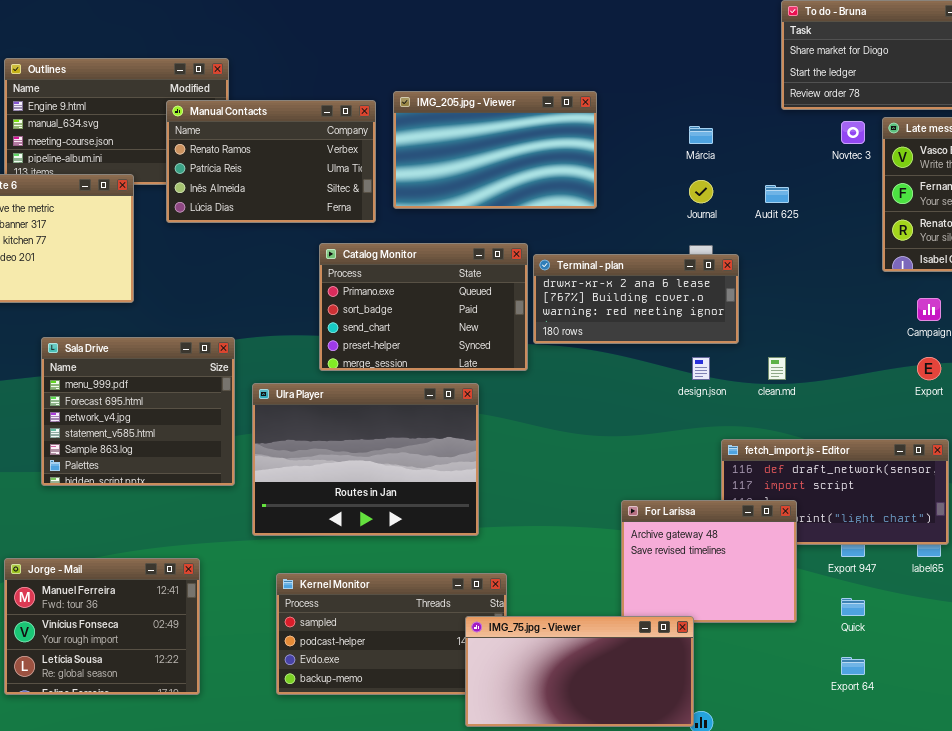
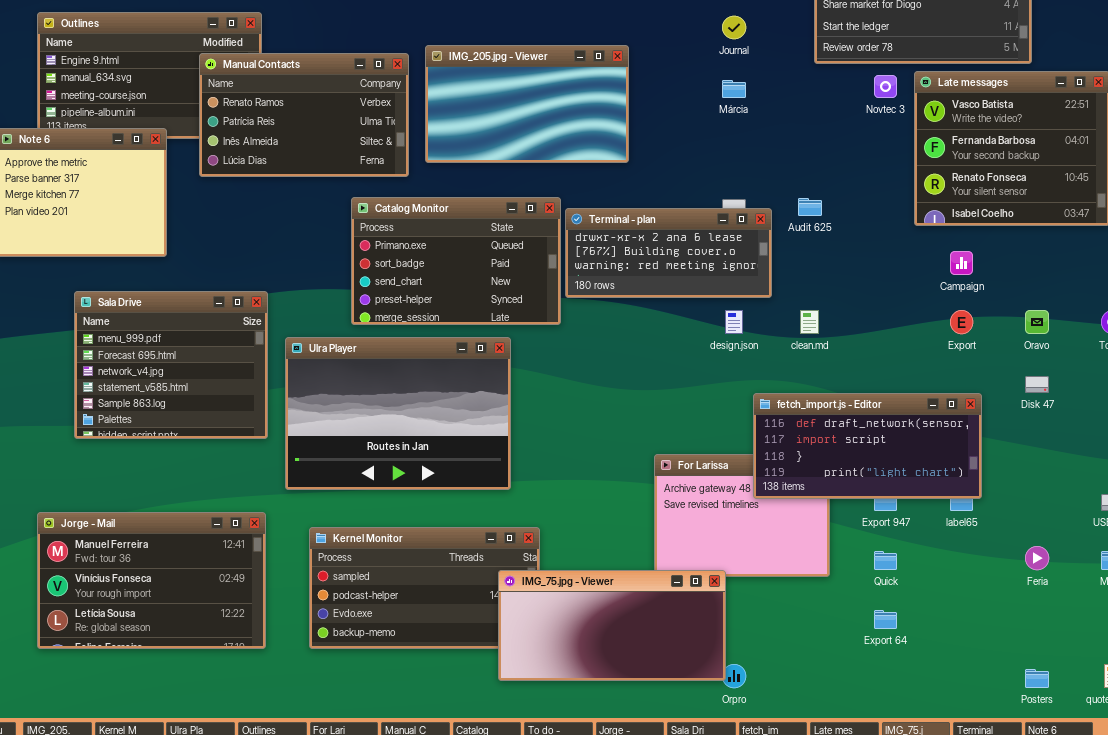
Journal: [689,180,713,203] -> [722,16,746,39], moved
Audit 625: [765,185,789,203] -> [798,198,822,216], moved
fetch_import.js - Editor: [721,439,949,545] -> [753,393,982,499], raised
Jorge - Mail: [4,558,200,695] -> [37,512,266,649], resized

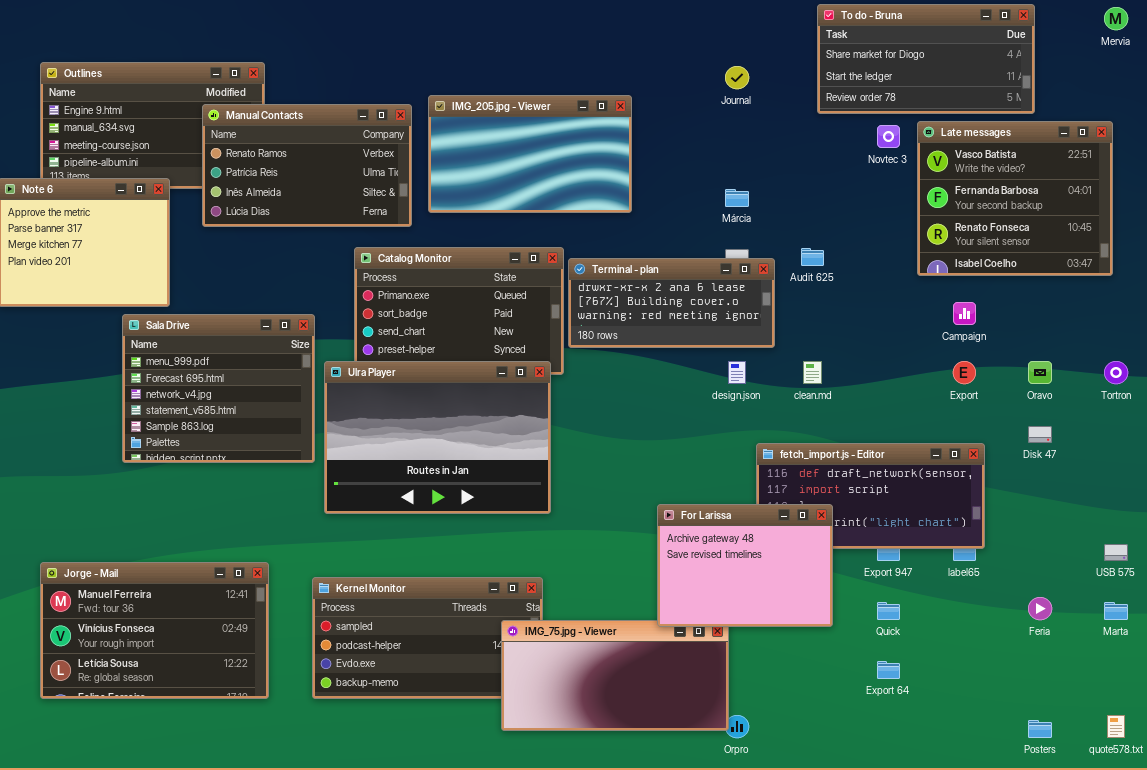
Márcia: [722,80,746,98] -> [725,189,749,207], moved
Sala Drive: [74,291,268,439] -> [122,314,315,463], moved
Ulra Player: [285,337,511,490] -> [324,361,551,514], moved
For Larissa: [654,454,830,577] -> [657,504,833,627], raised

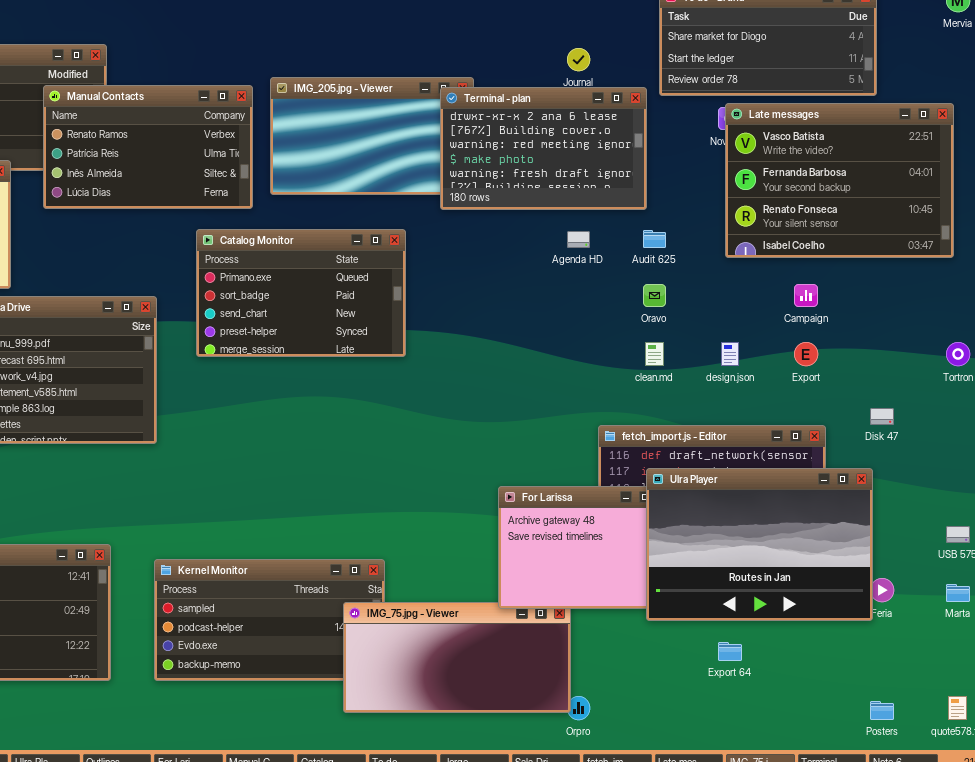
Late messages: [917,121,1113,276] -> [725,103,954,258], resized
Terminal - plan: [568,258,775,348] -> [440,87,647,210], moved, resized
Ulra Player: [324,361,551,514] -> [646,468,873,621], moved
design.json: [728,361,746,384] -> [721,342,739,366], moved
Oravo: [1028,361,1052,384] -> [643,284,666,307], moved

